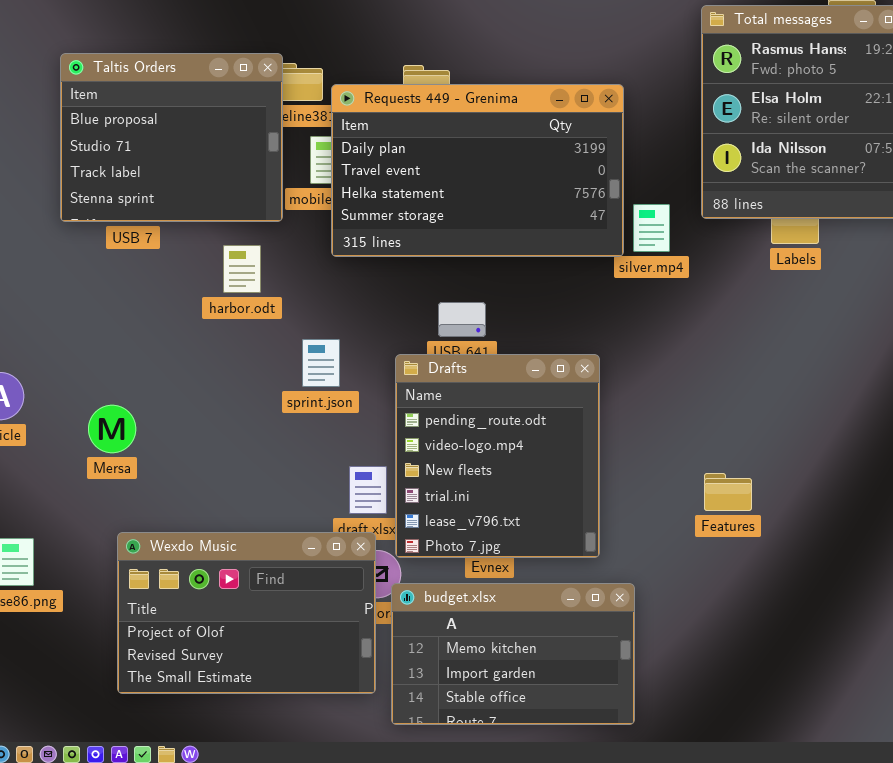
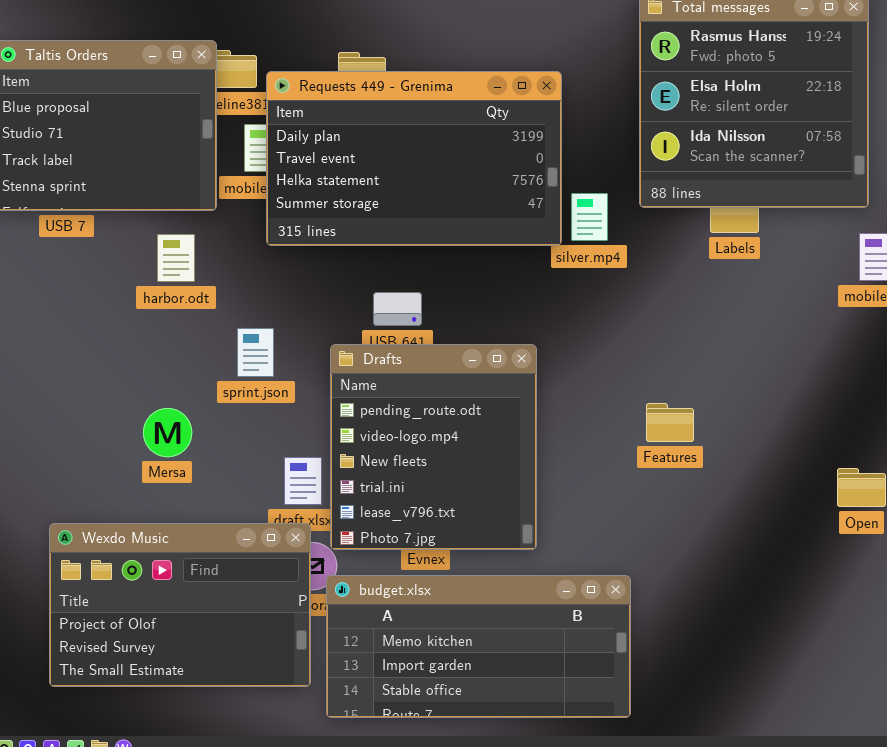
Mersa: [88,405,136,453] -> [143,408,192,457], moved
Features: [704,473,752,511] -> [646,403,694,442], moved
budget.xlsx: [391,583,635,725] -> [326,575,631,718], resized

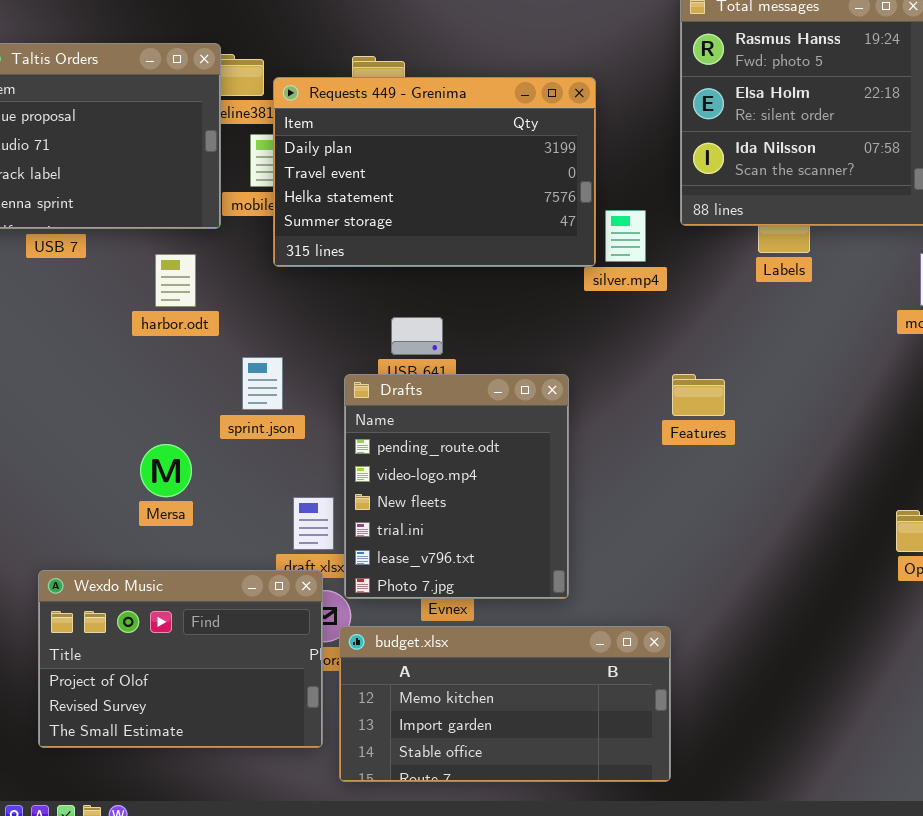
Features: [646,403,694,442] -> [672,374,725,416], moved

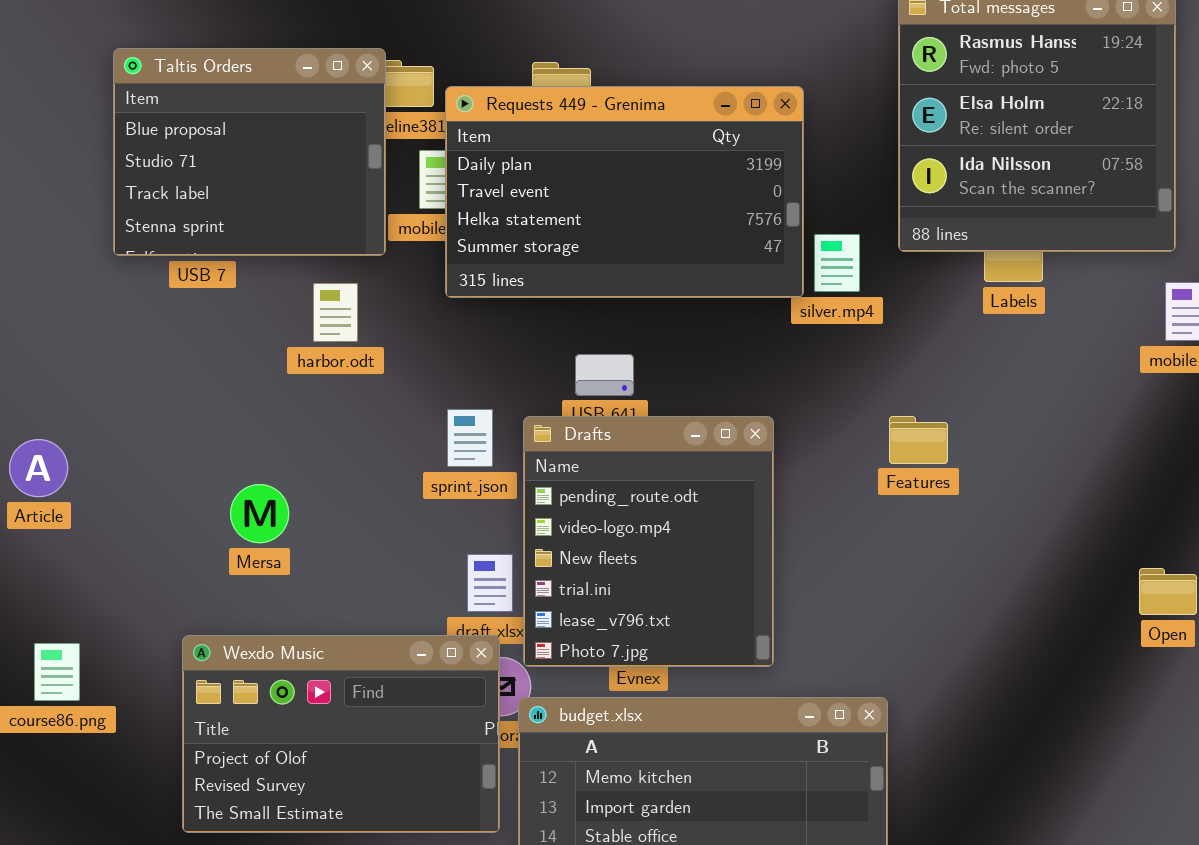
sprint.json: [242,357,283,410] -> [447,409,493,467], moved
Mersa: [140,444,192,497] -> [230,484,289,543], moved

